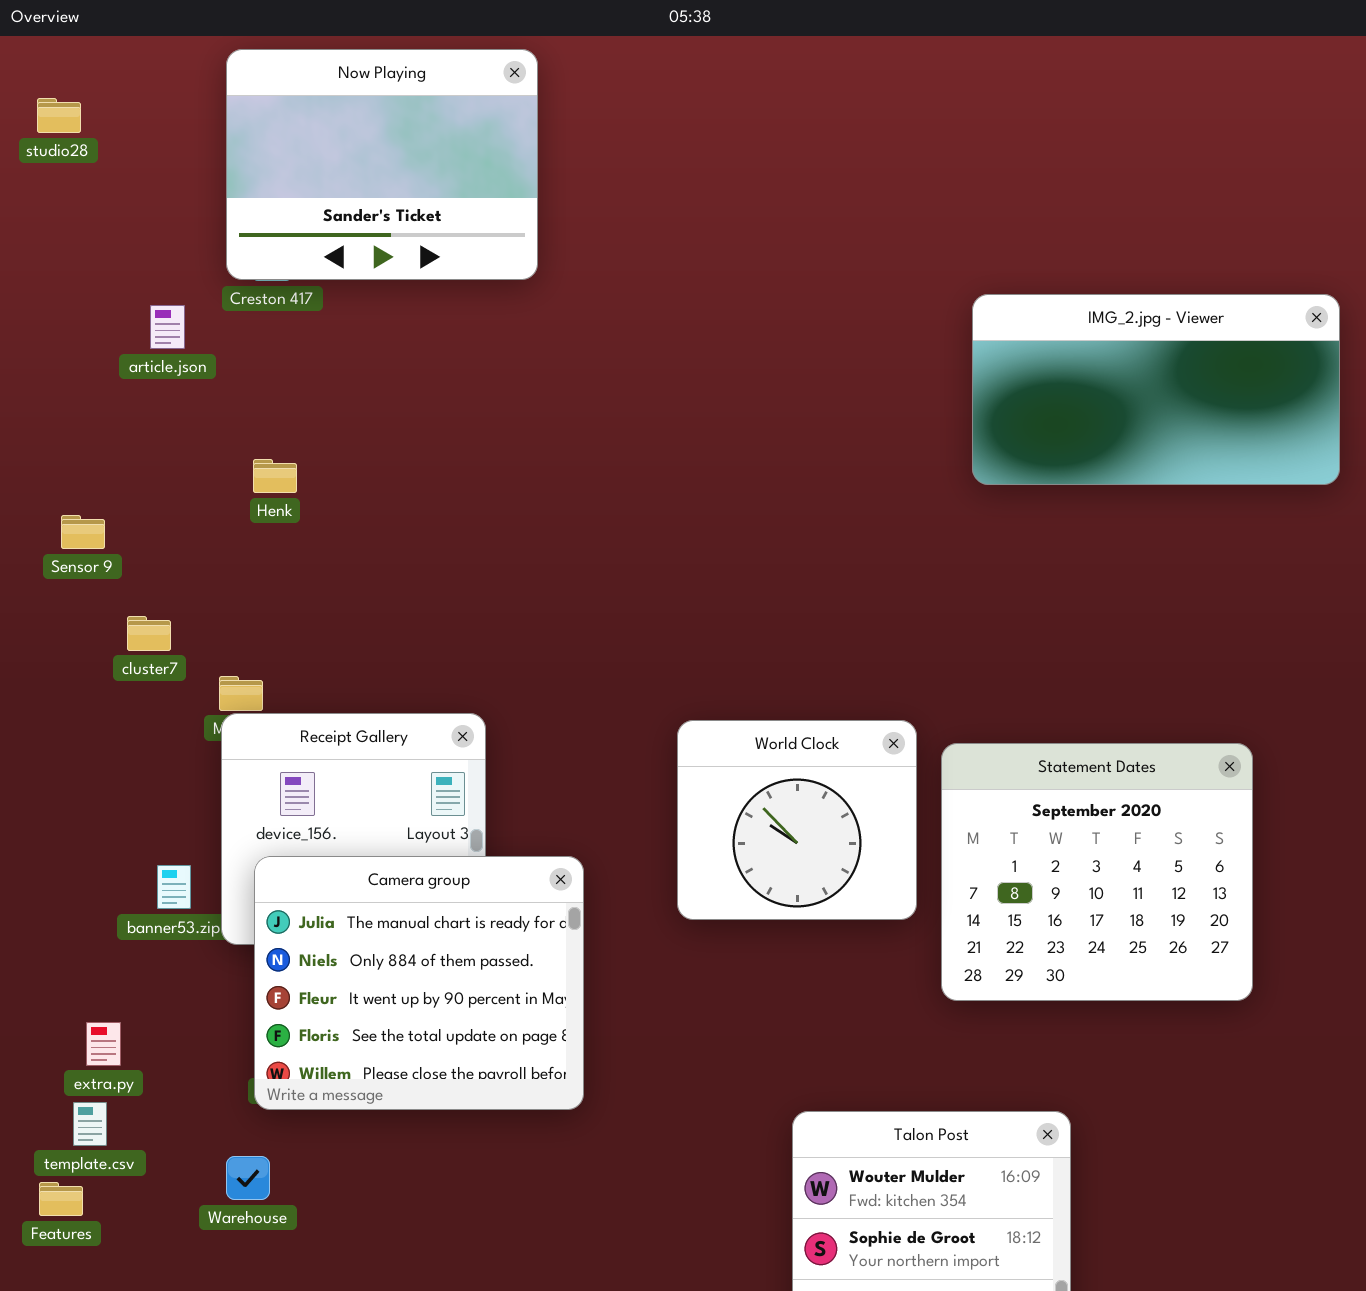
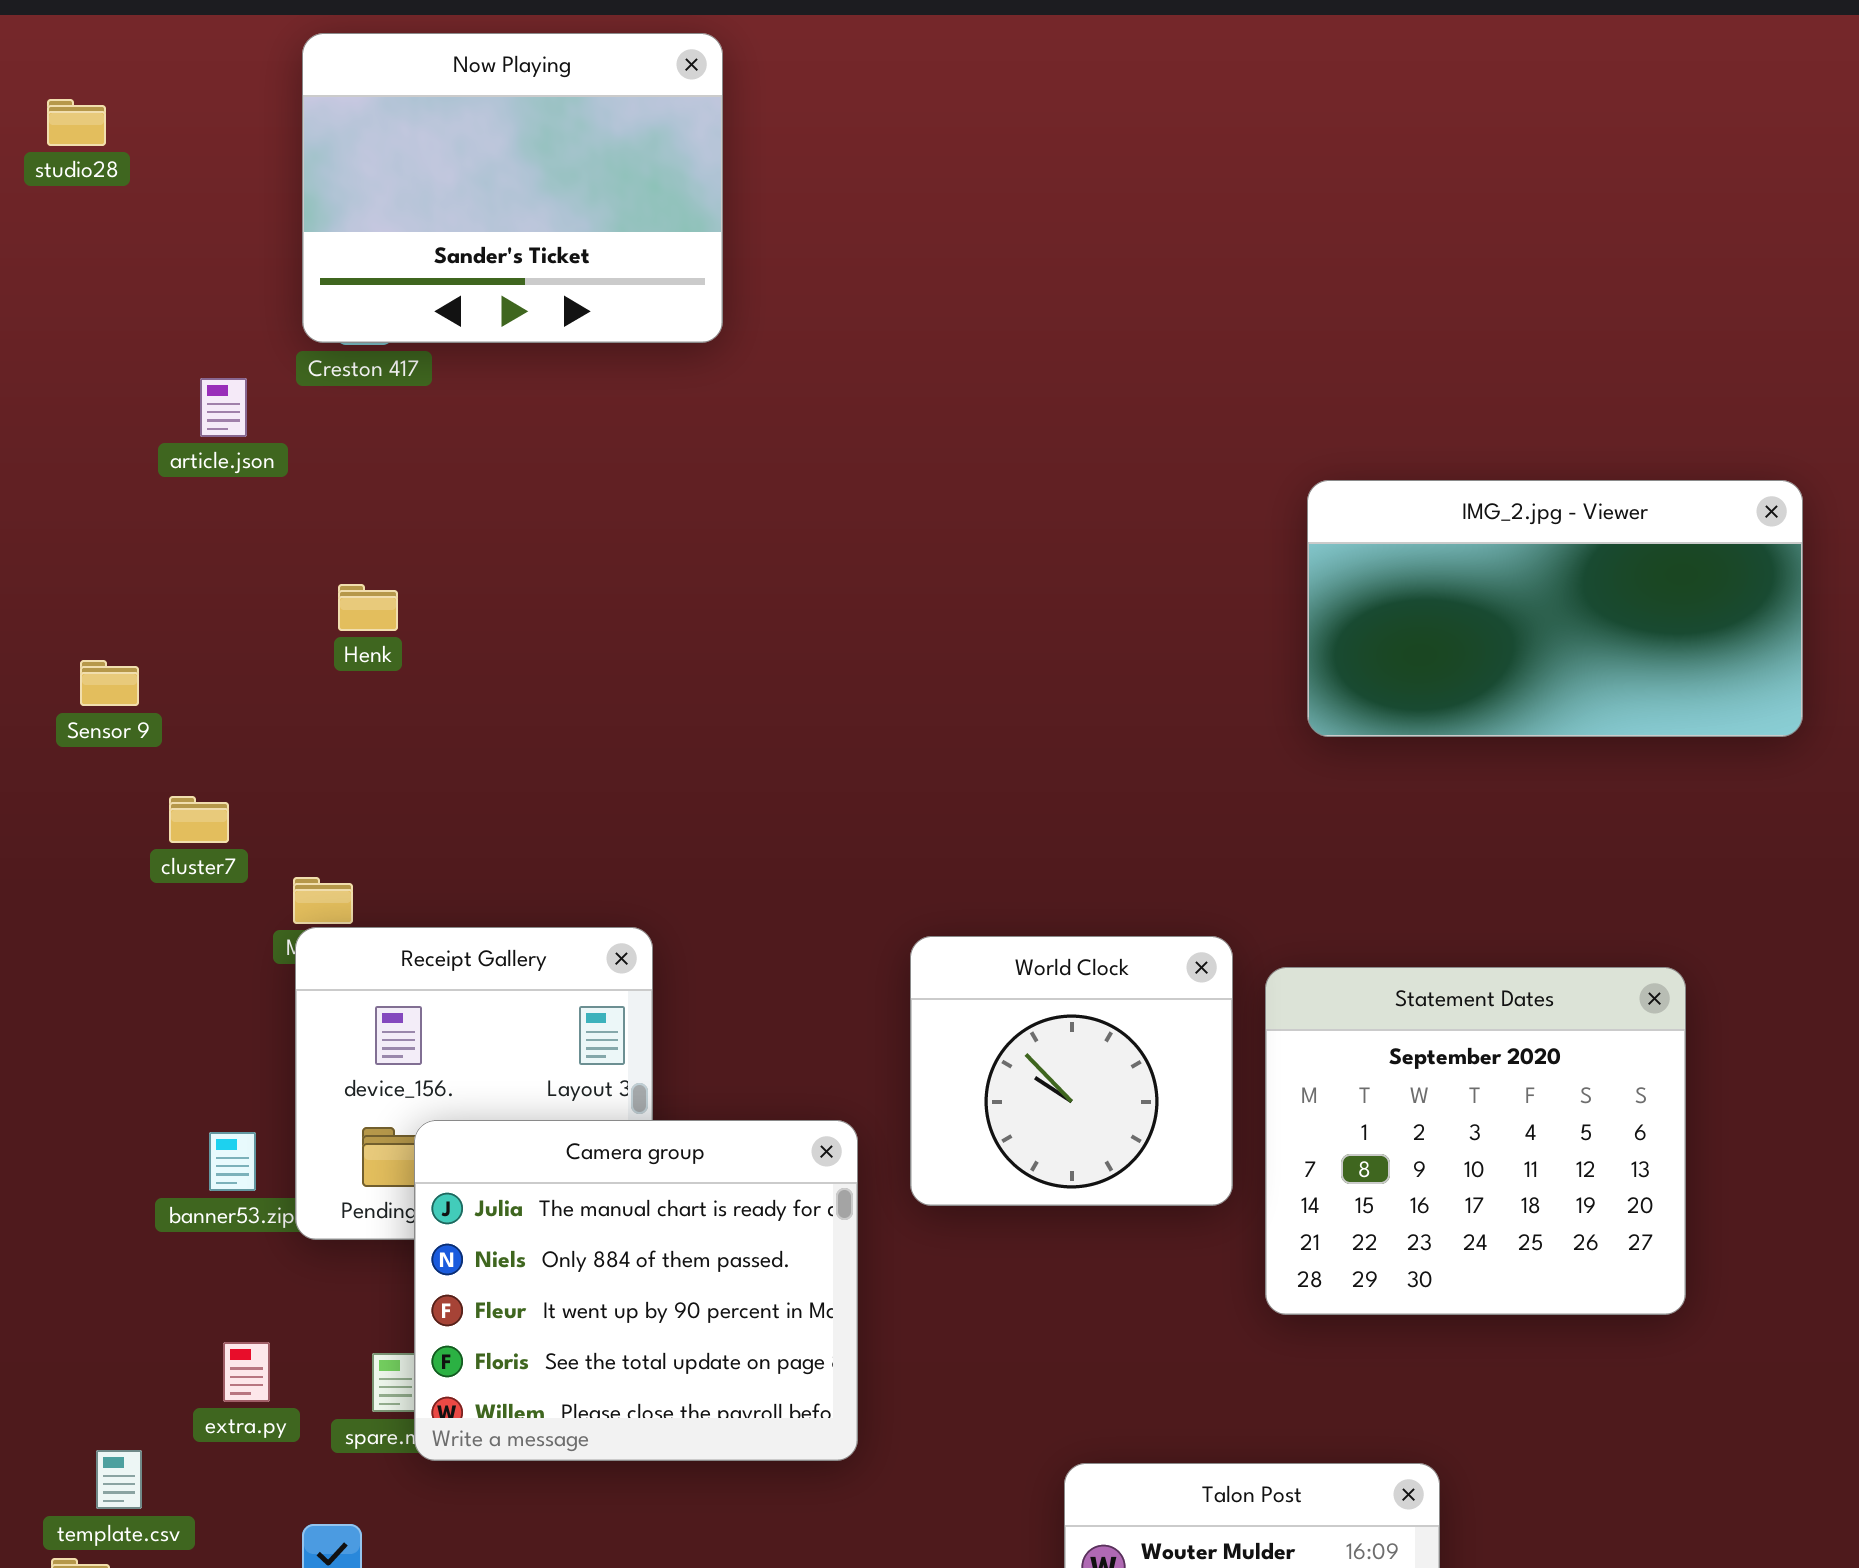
IMG_2.jpg - Viewer: [972,294,1340,485] -> [1307,480,1803,737], moved
Camera group: [254,856,584,1110] -> [414,1120,858,1461], moved
extra.py: [86,1022,121,1066] -> [223,1342,270,1402], moved

